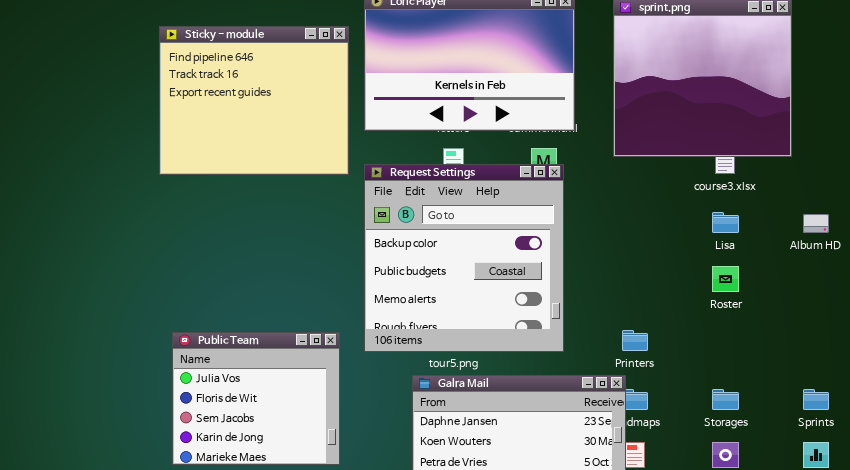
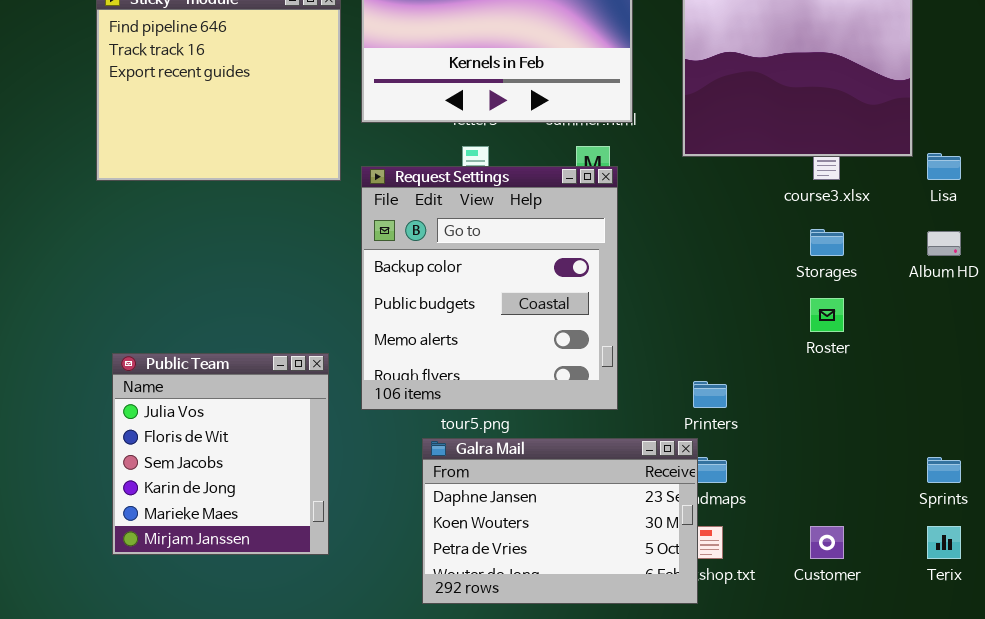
Lisa: [712,212,739,233] -> [927,153,961,180], moved
Public Team: [172,332,340,465] -> [112,353,329,555], resized
Storages: [712,389,739,410] -> [810,229,844,256], moved

